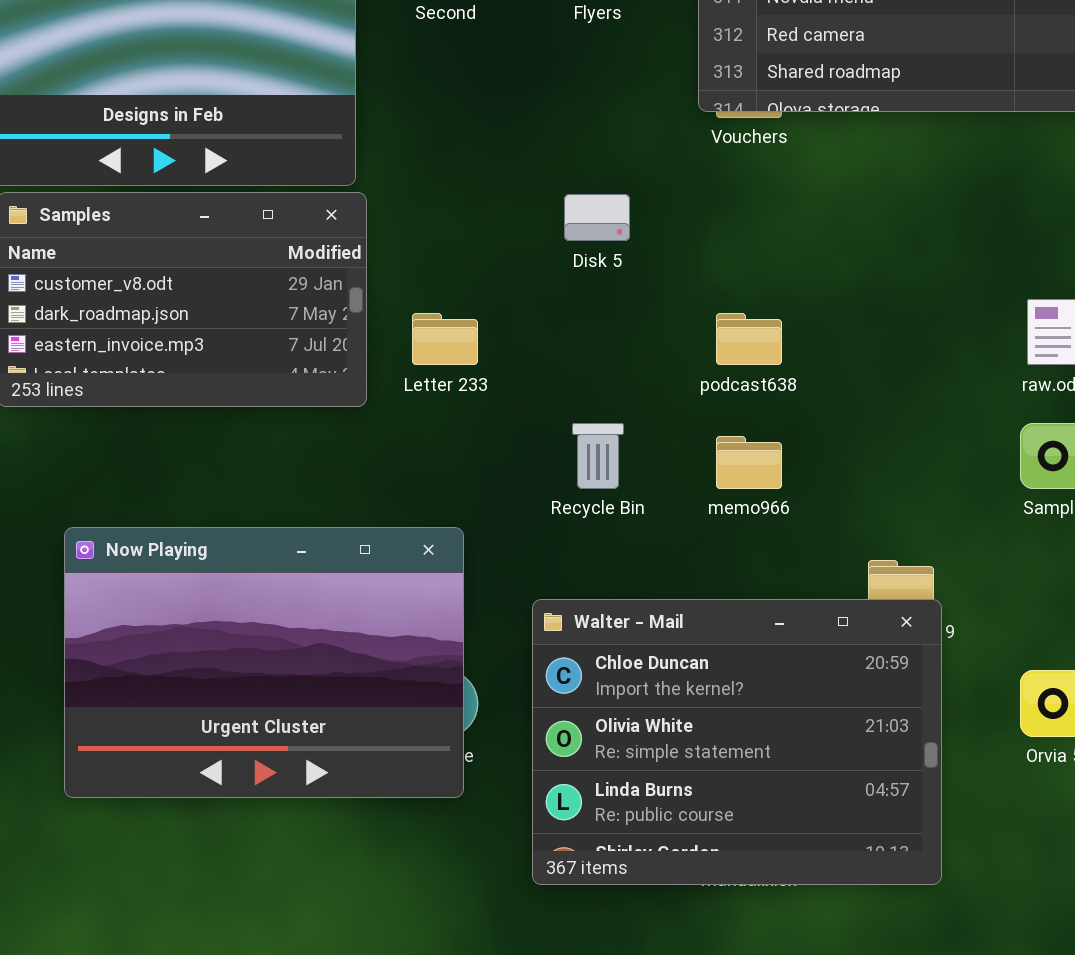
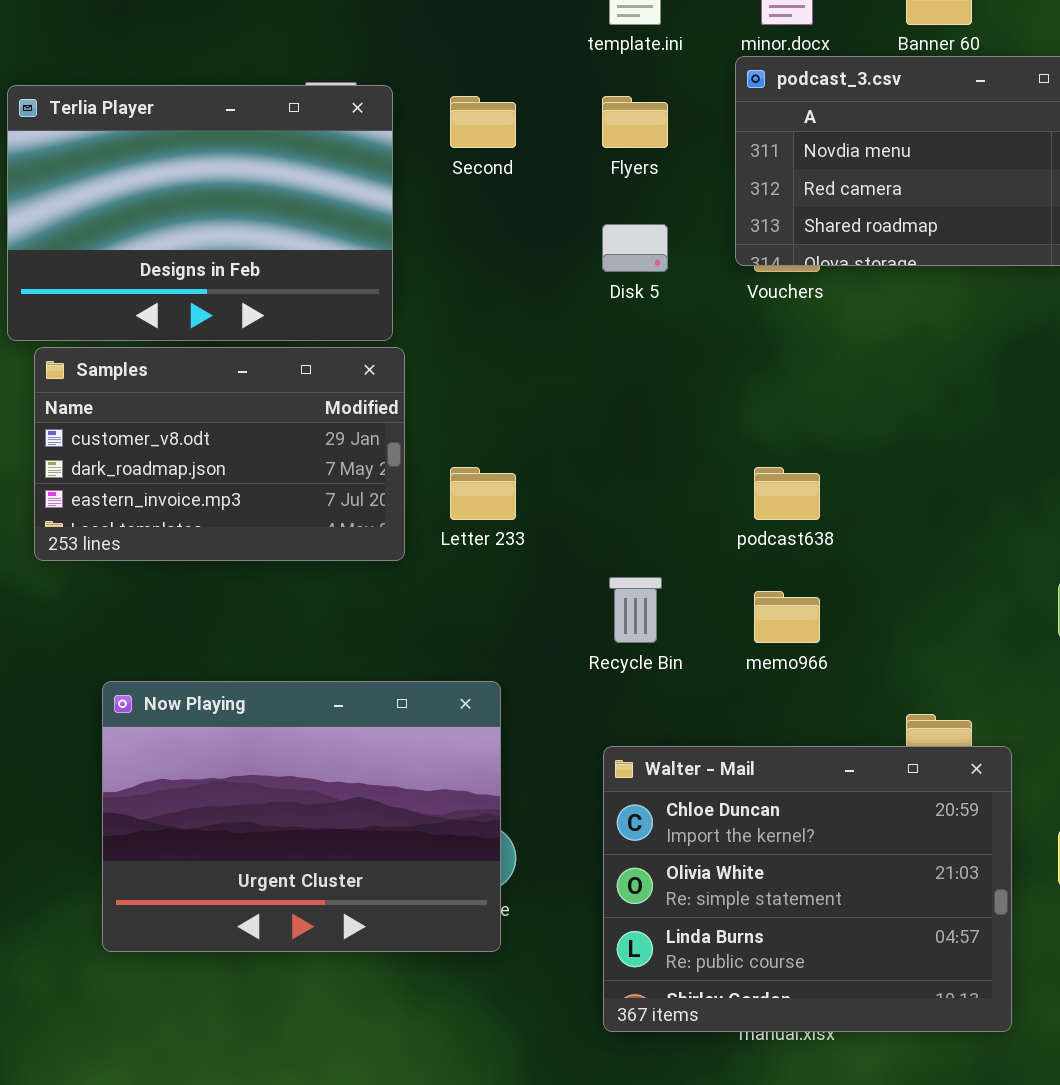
Disk 5: [564,194,630,241] -> [602,224,668,272], moved
Walter - Mail: [532,599,942,885] -> [603,746,1012,1032], moved

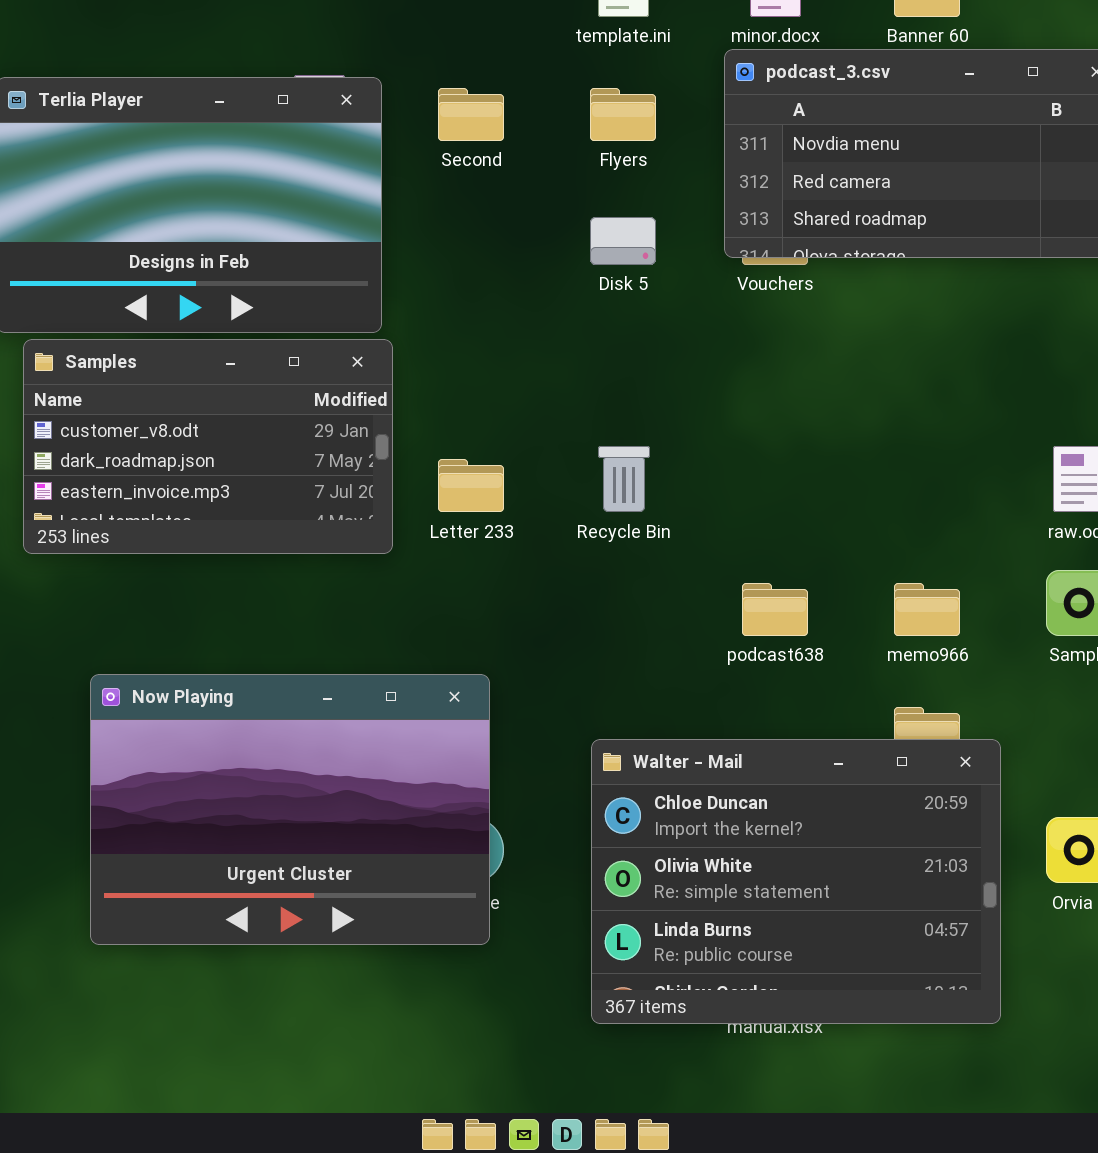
podcast638: [754,467,820,520] -> [742,583,808,636], moved
Recycle Bin: [609,577,662,643] -> [598,446,650,512], moved
memo966: [754,591,820,643] -> [894,583,960,636], moved

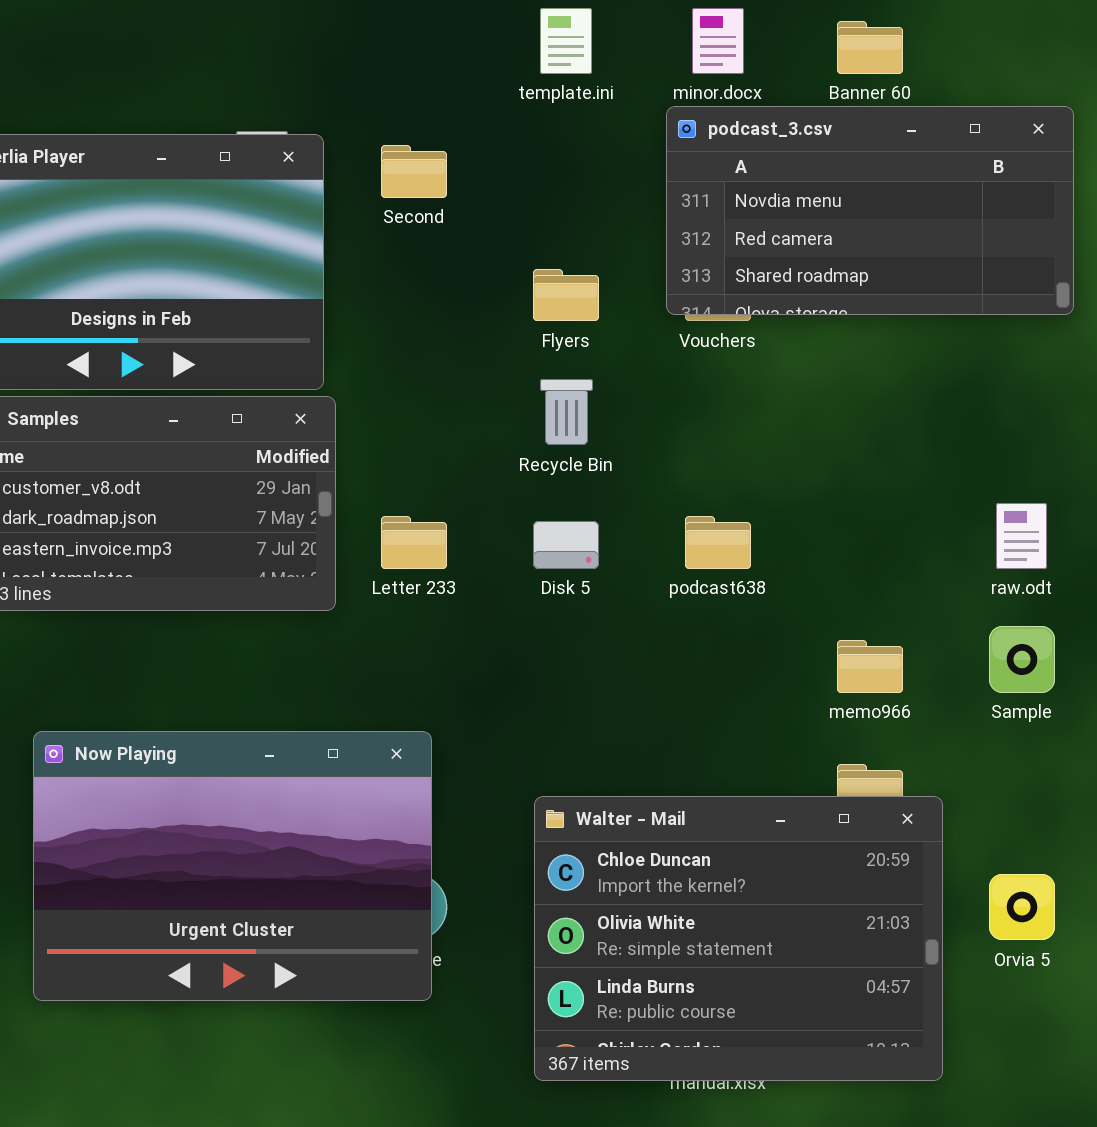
Flyers: [590,88,656,141] -> [533,269,599,321], moved
Disk 5: [590,217,656,265] -> [533,521,599,569], moved
Recycle Bin: [598,446,650,512] -> [540,379,593,445], moved
podcast638: [742,583,808,636] -> [685,516,751,569], moved

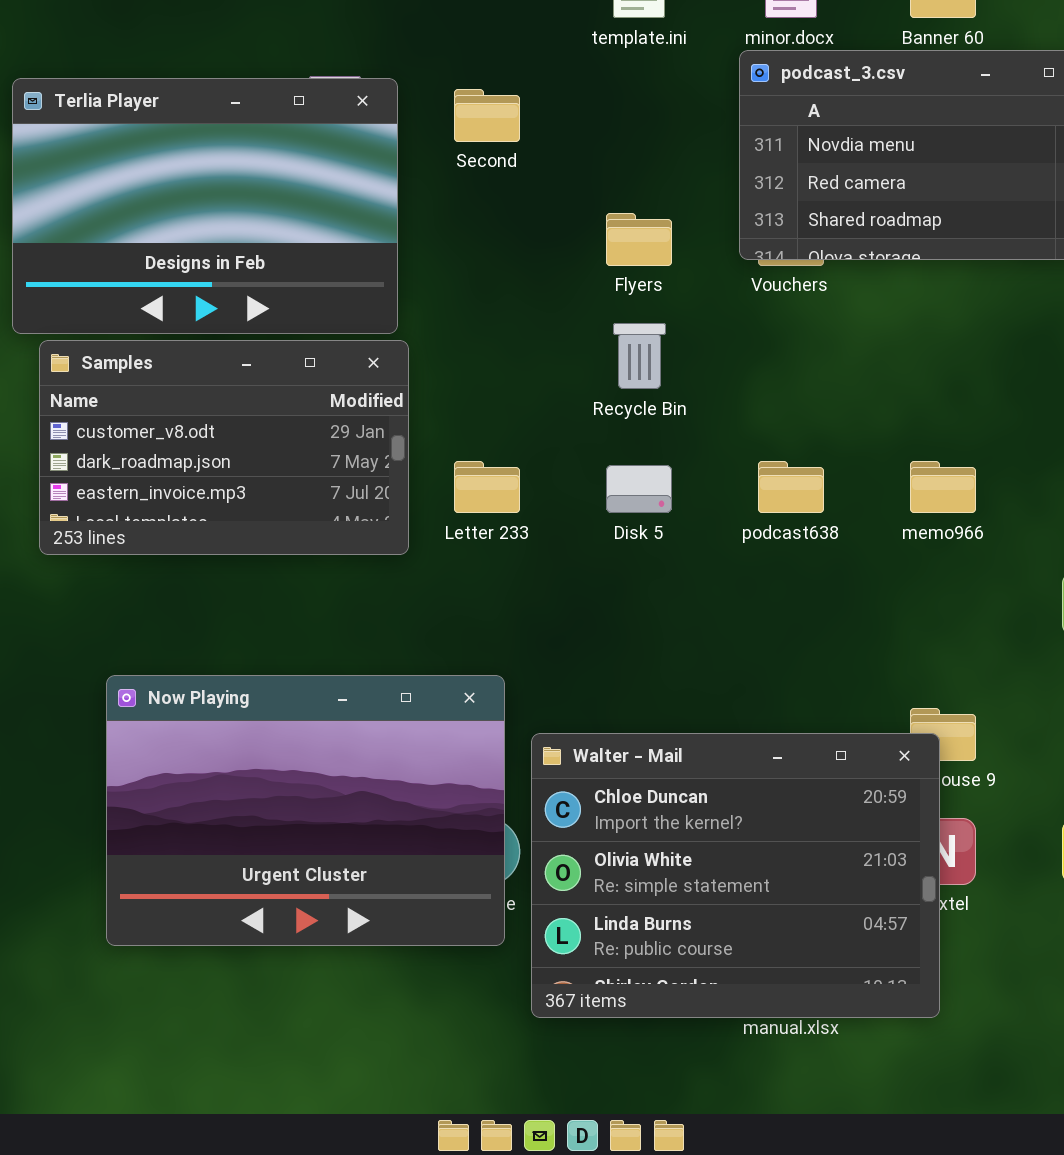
memo966: [837,640,903,693] -> [910,461,976,513], moved
Walter - Mail: [534,796,943,1081] -> [531,733,940,1018], moved

